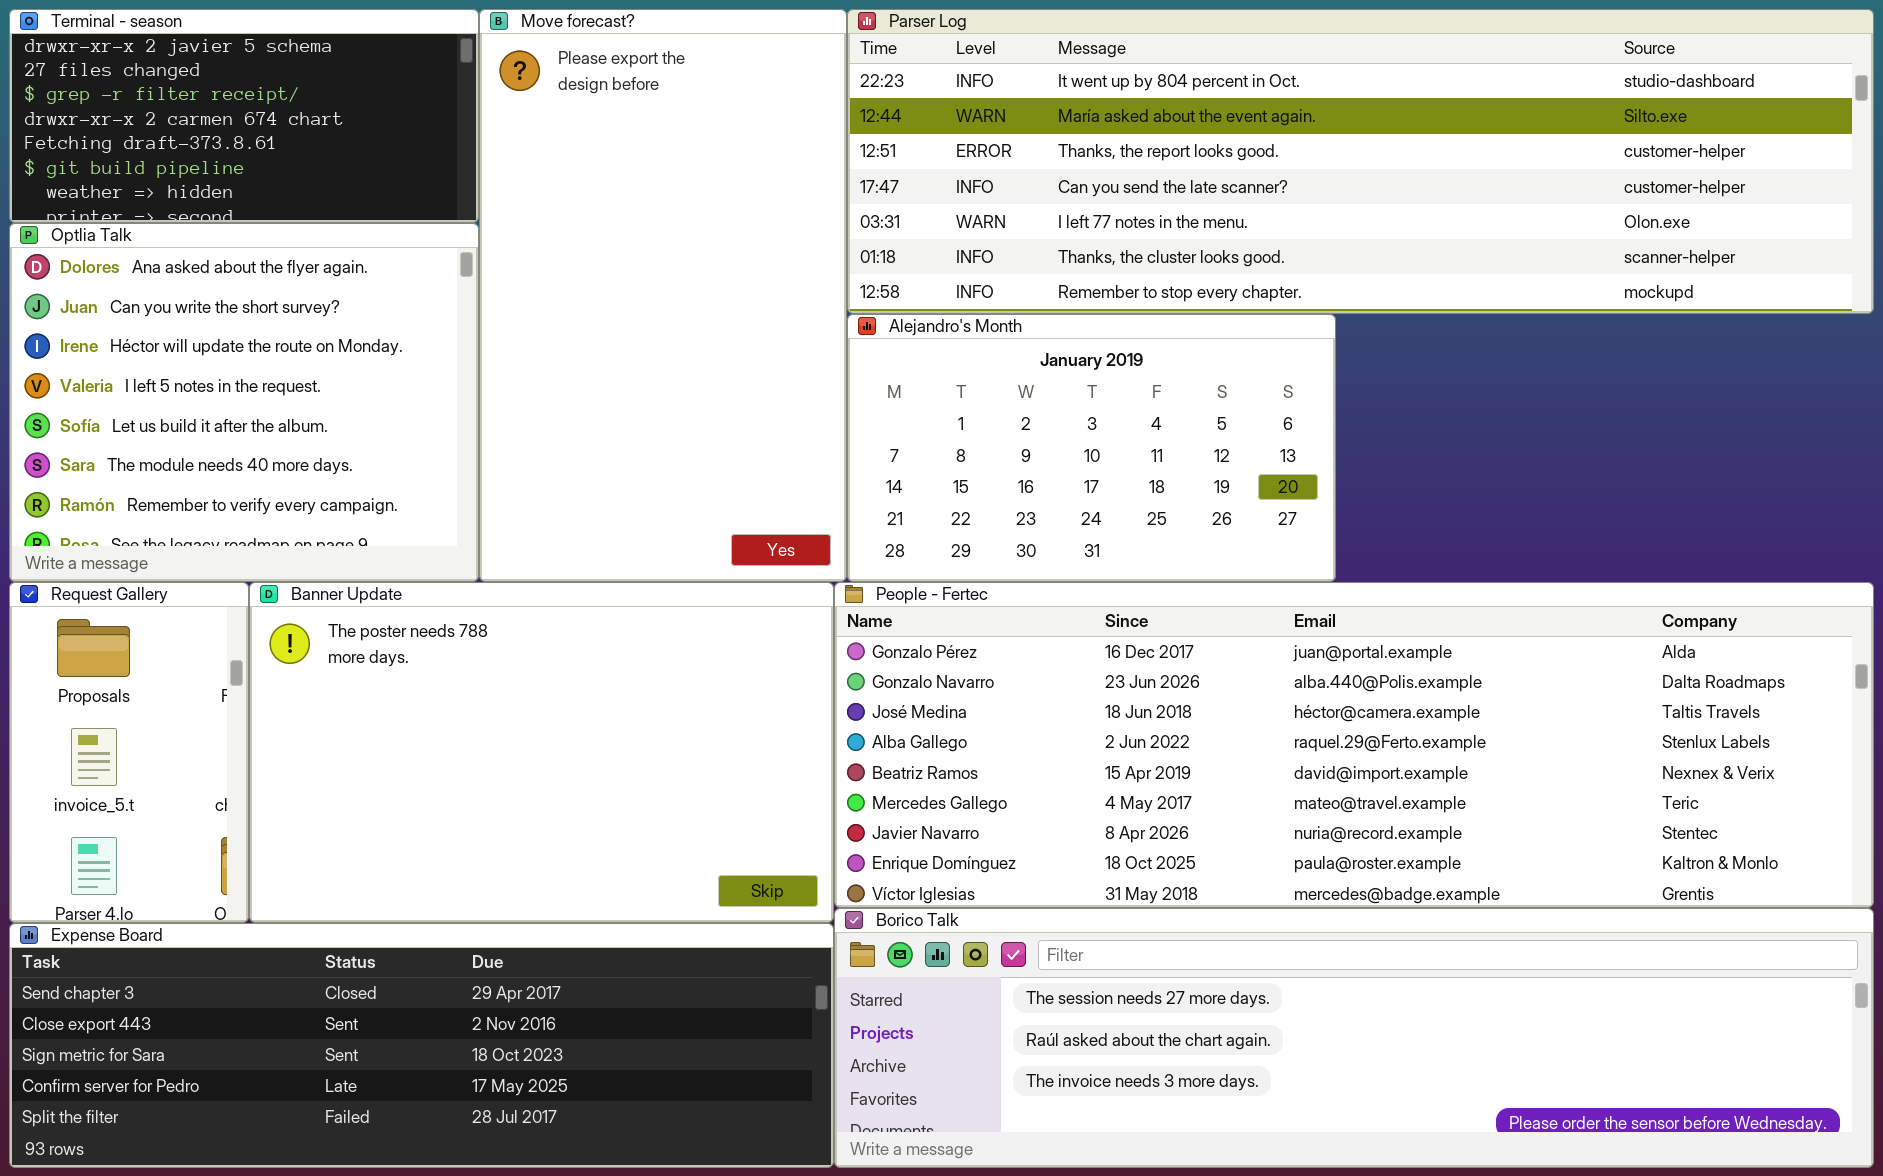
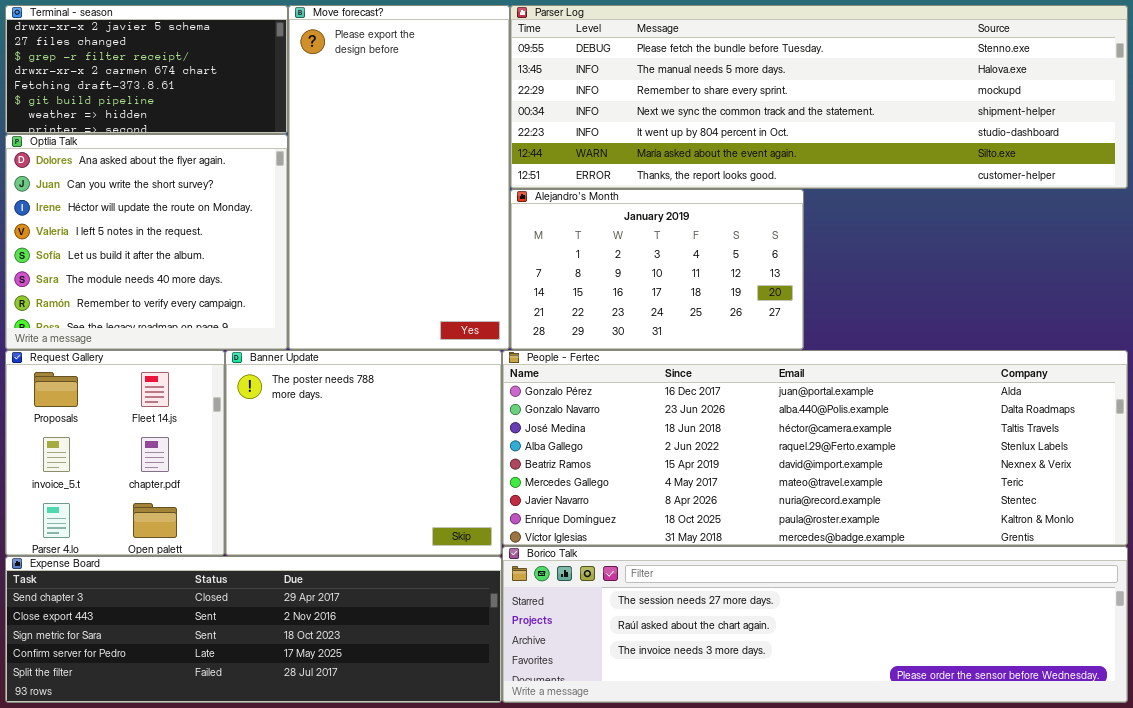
Parser Log: [847,9,1874,314] -> [510,5,1128,189], scrolled up 4 rows
Request Gallery: [9,582,249,923] -> [5,350,225,556], resized
Banner Update: [249,582,834,923] -> [225,350,502,556], resized

